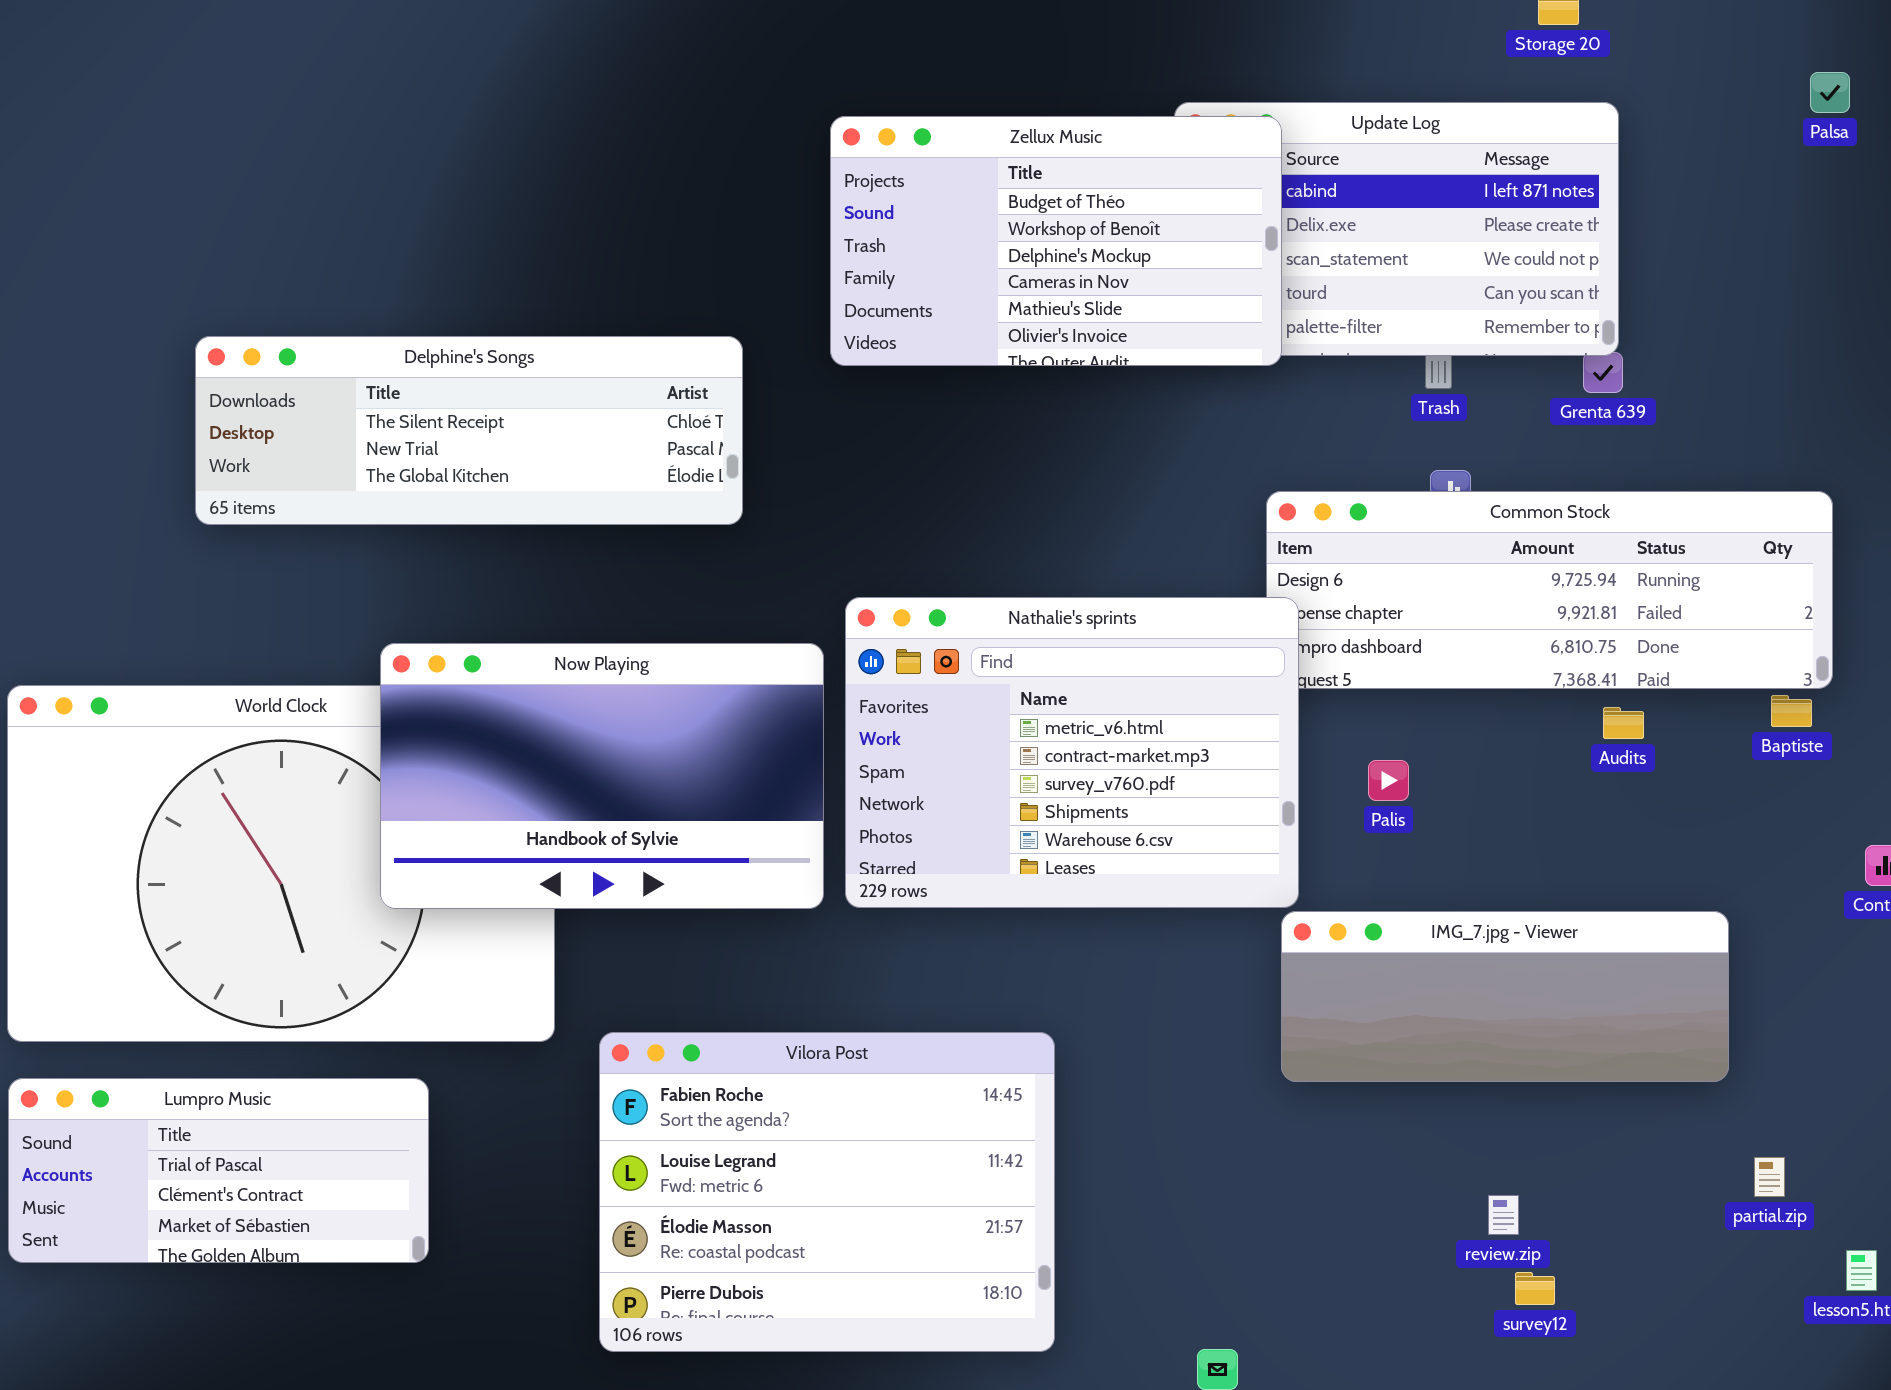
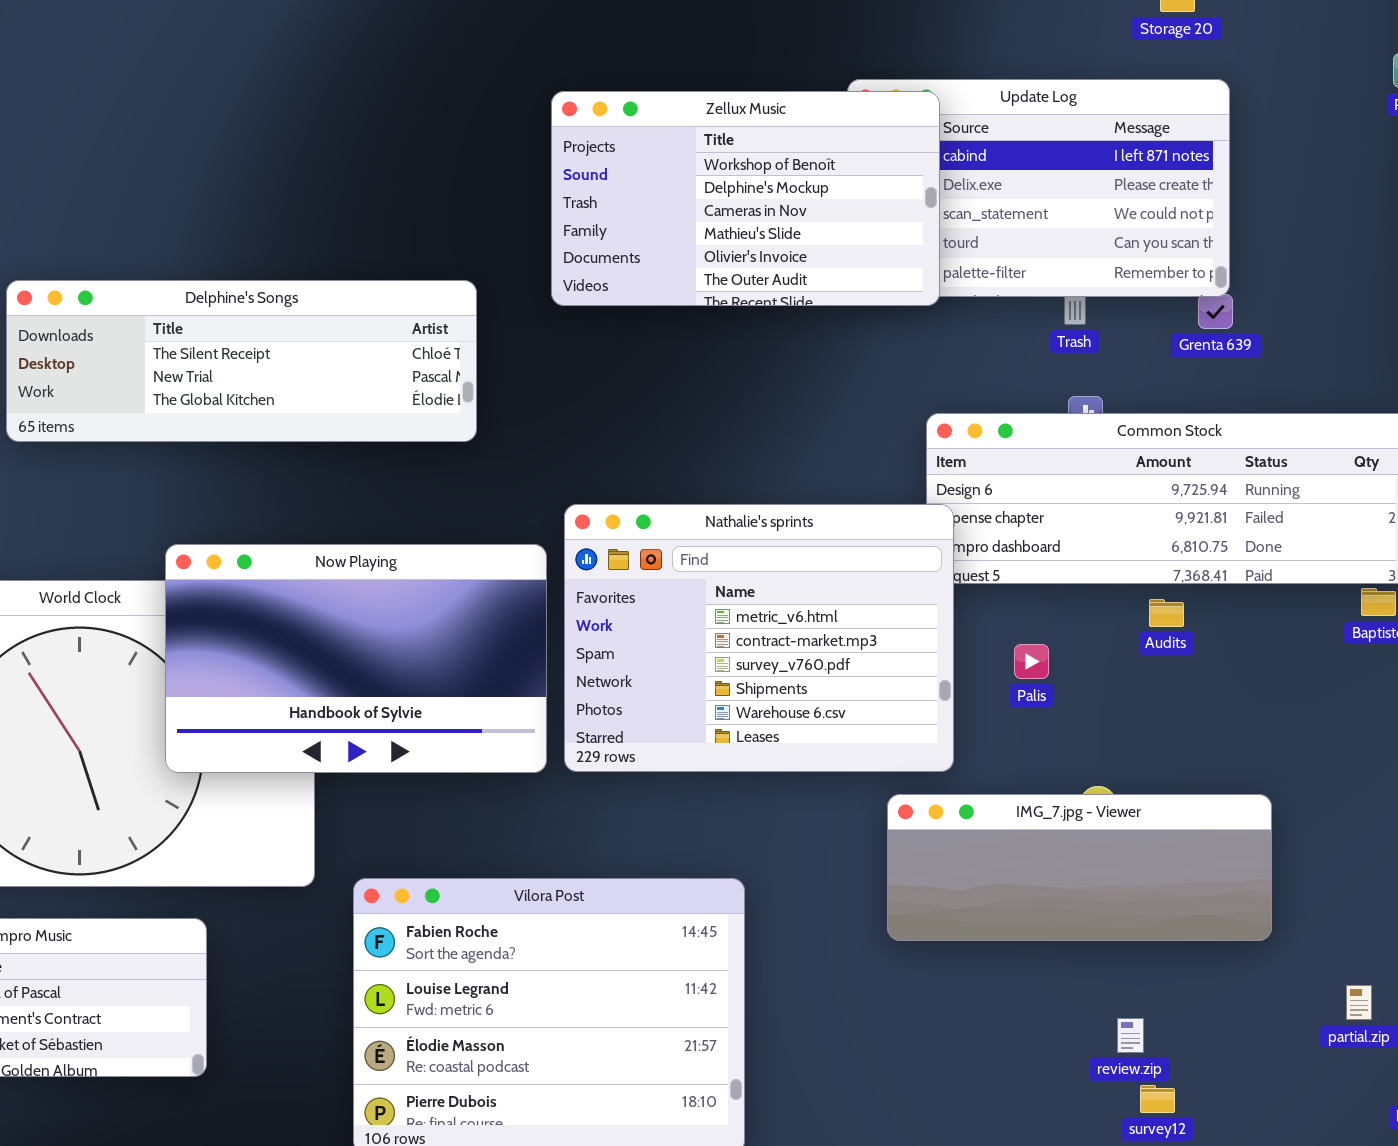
Zellux Music: [830,116,1282,366] -> [551,91,940,306], scrolled down 1 row
Audits: [1603,707,1644,739] -> [1149,599,1184,627], moved
IMG_7.jpg - Viewer: [1281,911,1729,1082] -> [887,794,1272,941], moved

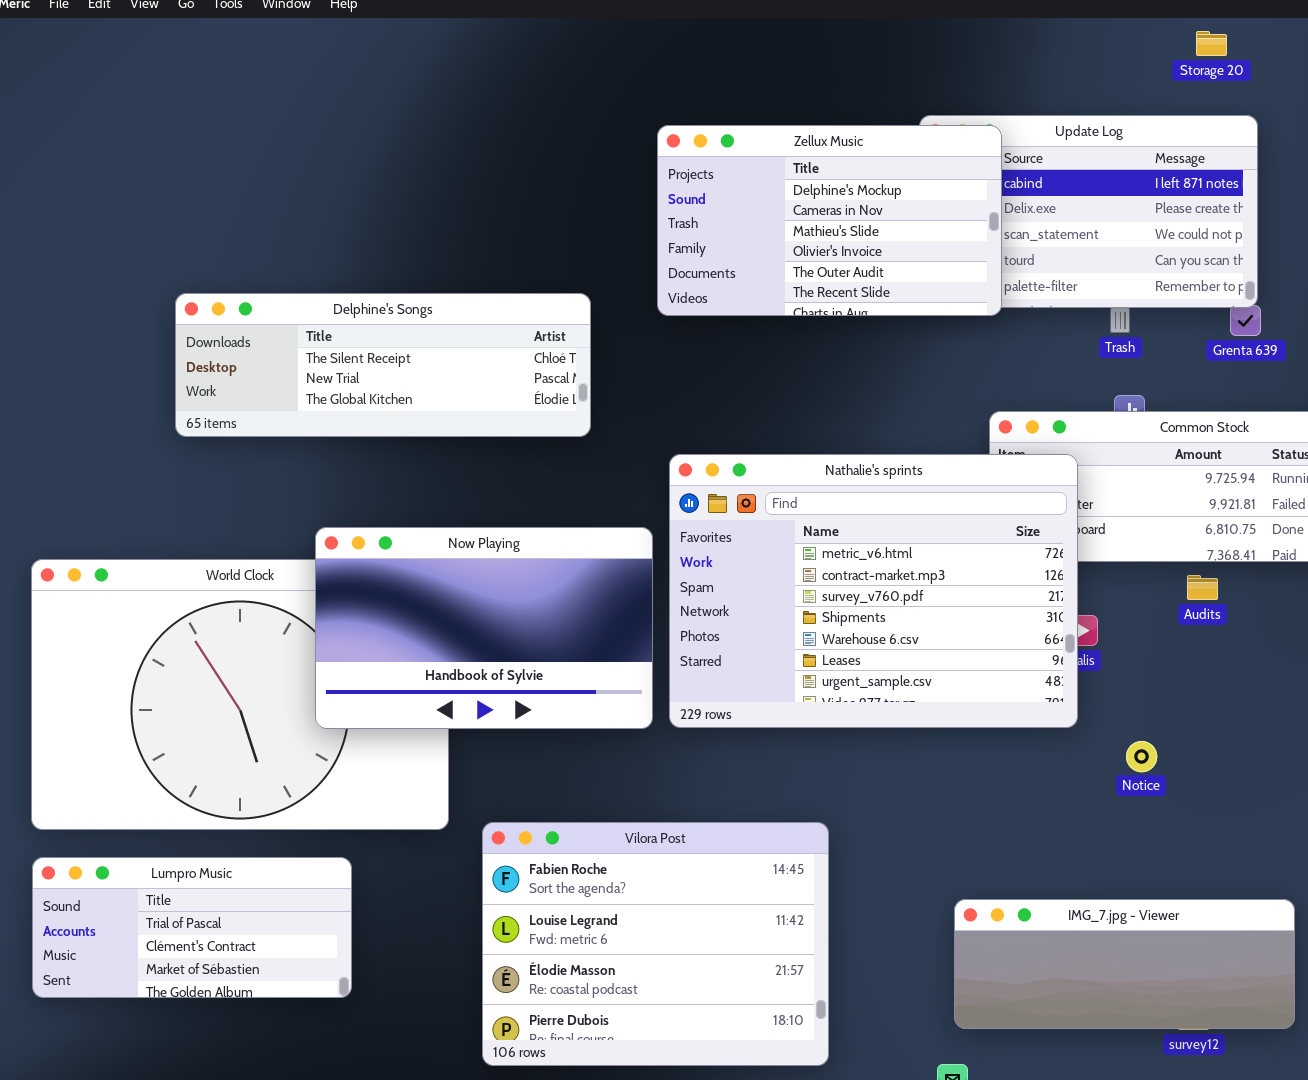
Zellux Music: [551,91,940,306] -> [657,125,1002,316], scrolled down 1 row
Nathalie's sprints: [564,504,954,772] -> [669,454,1078,728], resized
IMG_7.jpg - Viewer: [887,794,1272,941] -> [954,899,1295,1029], moved

